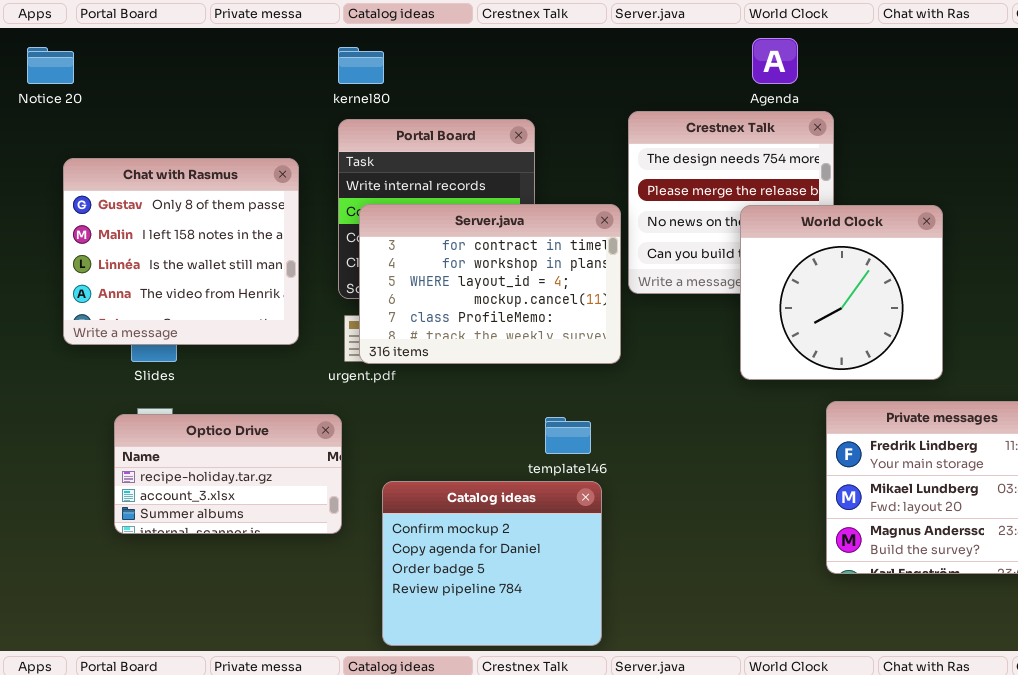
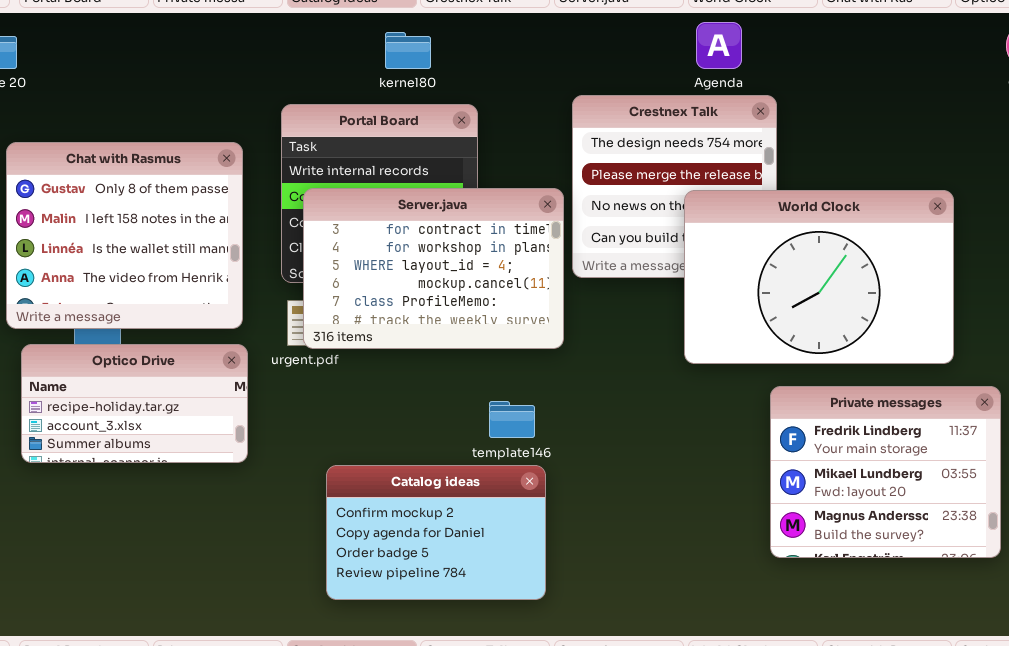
kernel80: [338,47,384,84] -> [385,32,431,69], moved
World Clock: [740,205,943,380] -> [684,190,954,364], resized
Optico Drive: [114,414,342,534] -> [21,344,248,463], moved
Catalog ideas: [382,481,602,646] -> [326,465,546,600], resized

